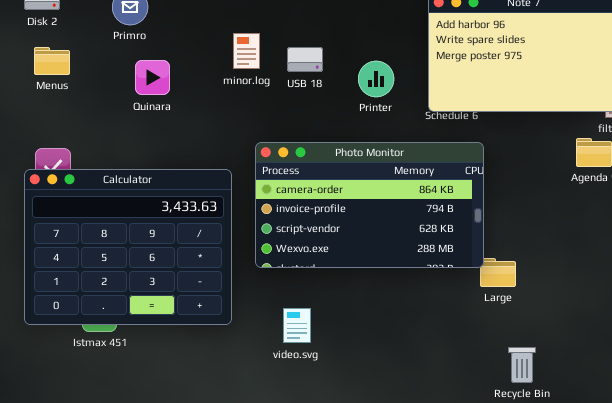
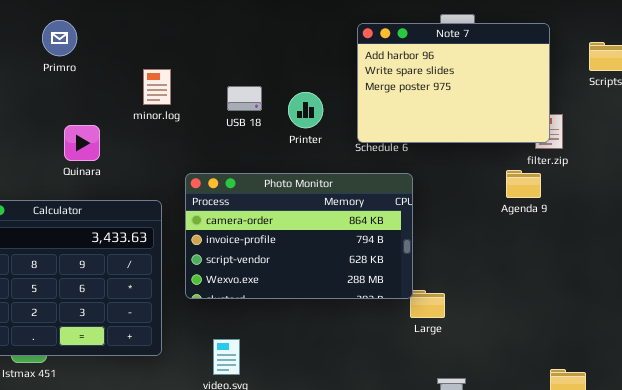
minor.log: [233,33,260,69] -> [143,69,171,105], moved
USB 18: [287,47,323,72] -> [227,86,262,111], moved
Quinara: [135,60,170,95] -> [64,125,100,161], moved

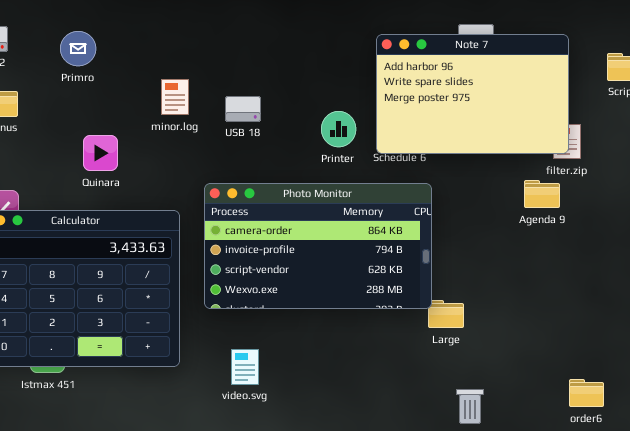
USB 18: [227,86,262,111] -> [225,96,261,122], moved
Printer: [288,92,323,128] -> [321,111,356,147], moved

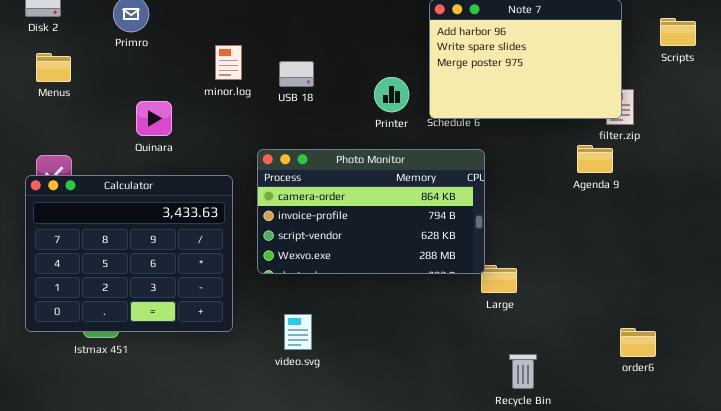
order6: [569,379,604,407] -> [620,328,656,357], moved

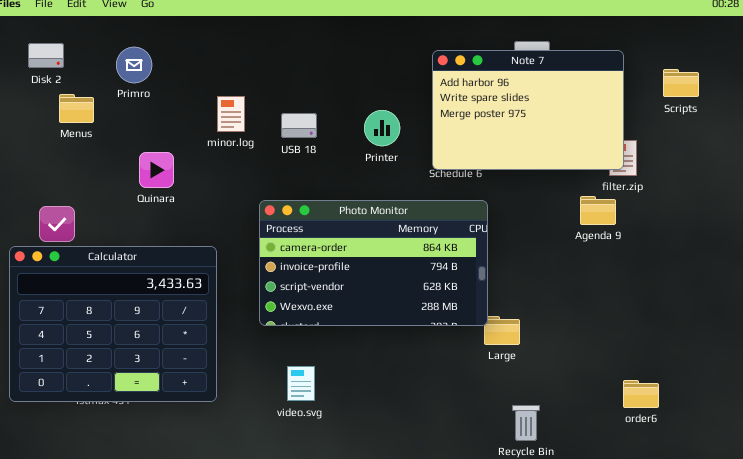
Menus: [36,53,71,82] -> [59,94,94,123], moved
Printer: [374,77,409,112] -> [364,110,400,146], moved
Calculator: [25,175,233,332] -> [9,246,217,402], moved

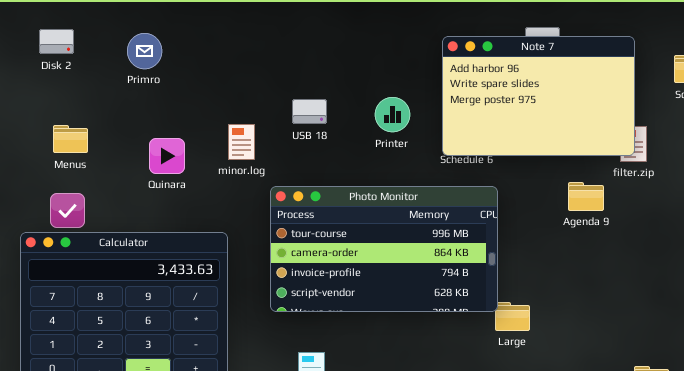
Menus: [59,94,94,123] -> [53,125,88,153], moved
minor.log: [217,96,245,132] -> [228,124,255,160], moved
Agenda 9: [580,196,616,225] -> [568,182,604,211], moved
Photo Monitor: [259,200,488,326] -> [270,186,498,312], scrolled up 1 row

